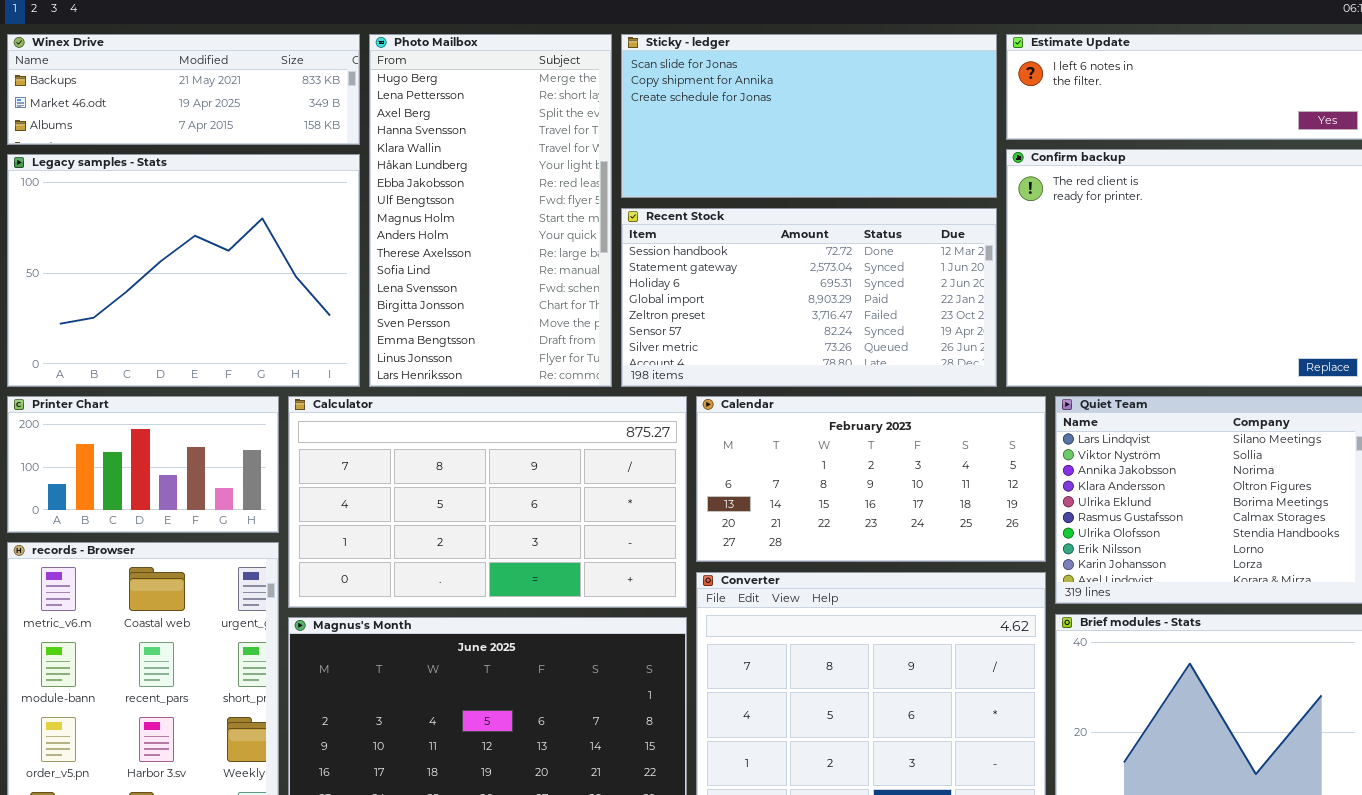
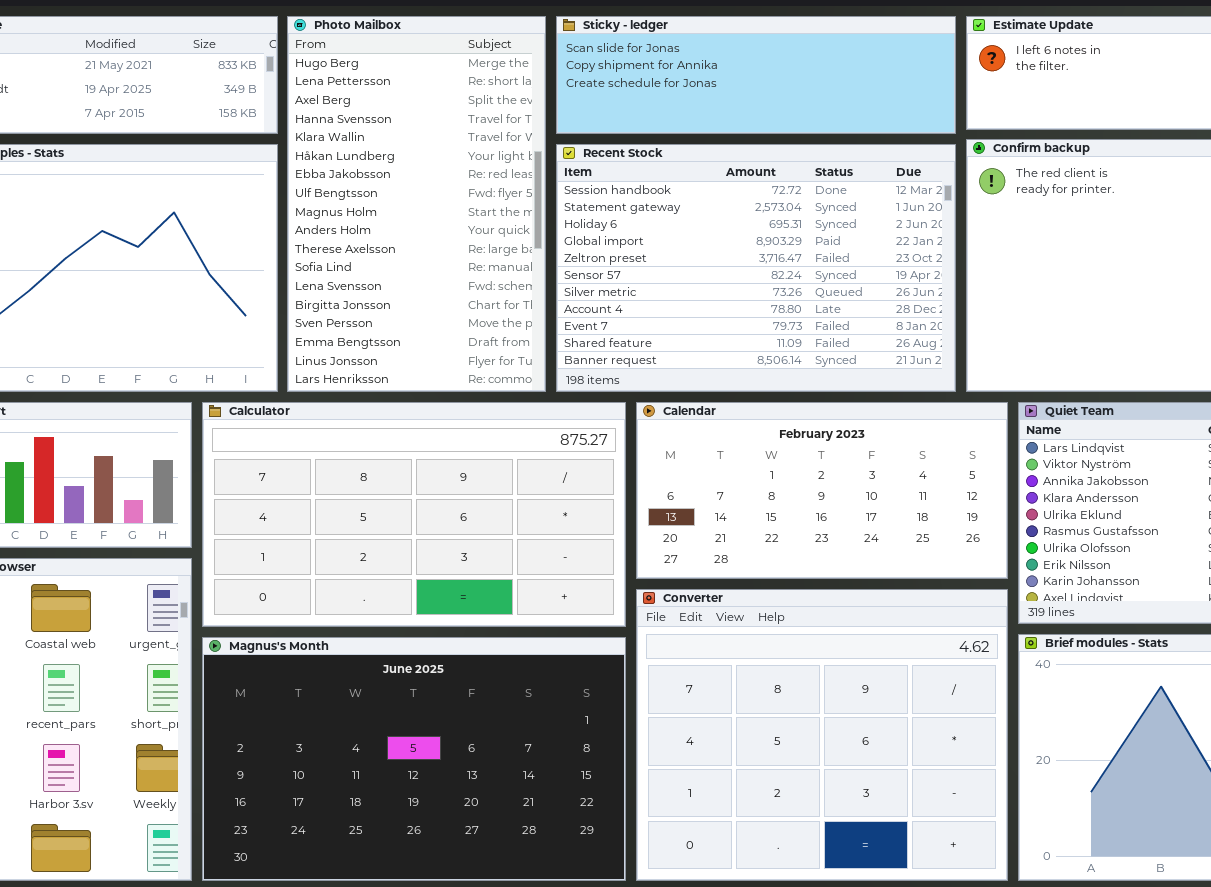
Sticky - ledger: [621,34,997,198] -> [556,16,956,134], resized
Recent Stock: [621,208,997,387] -> [556,144,956,392], resized

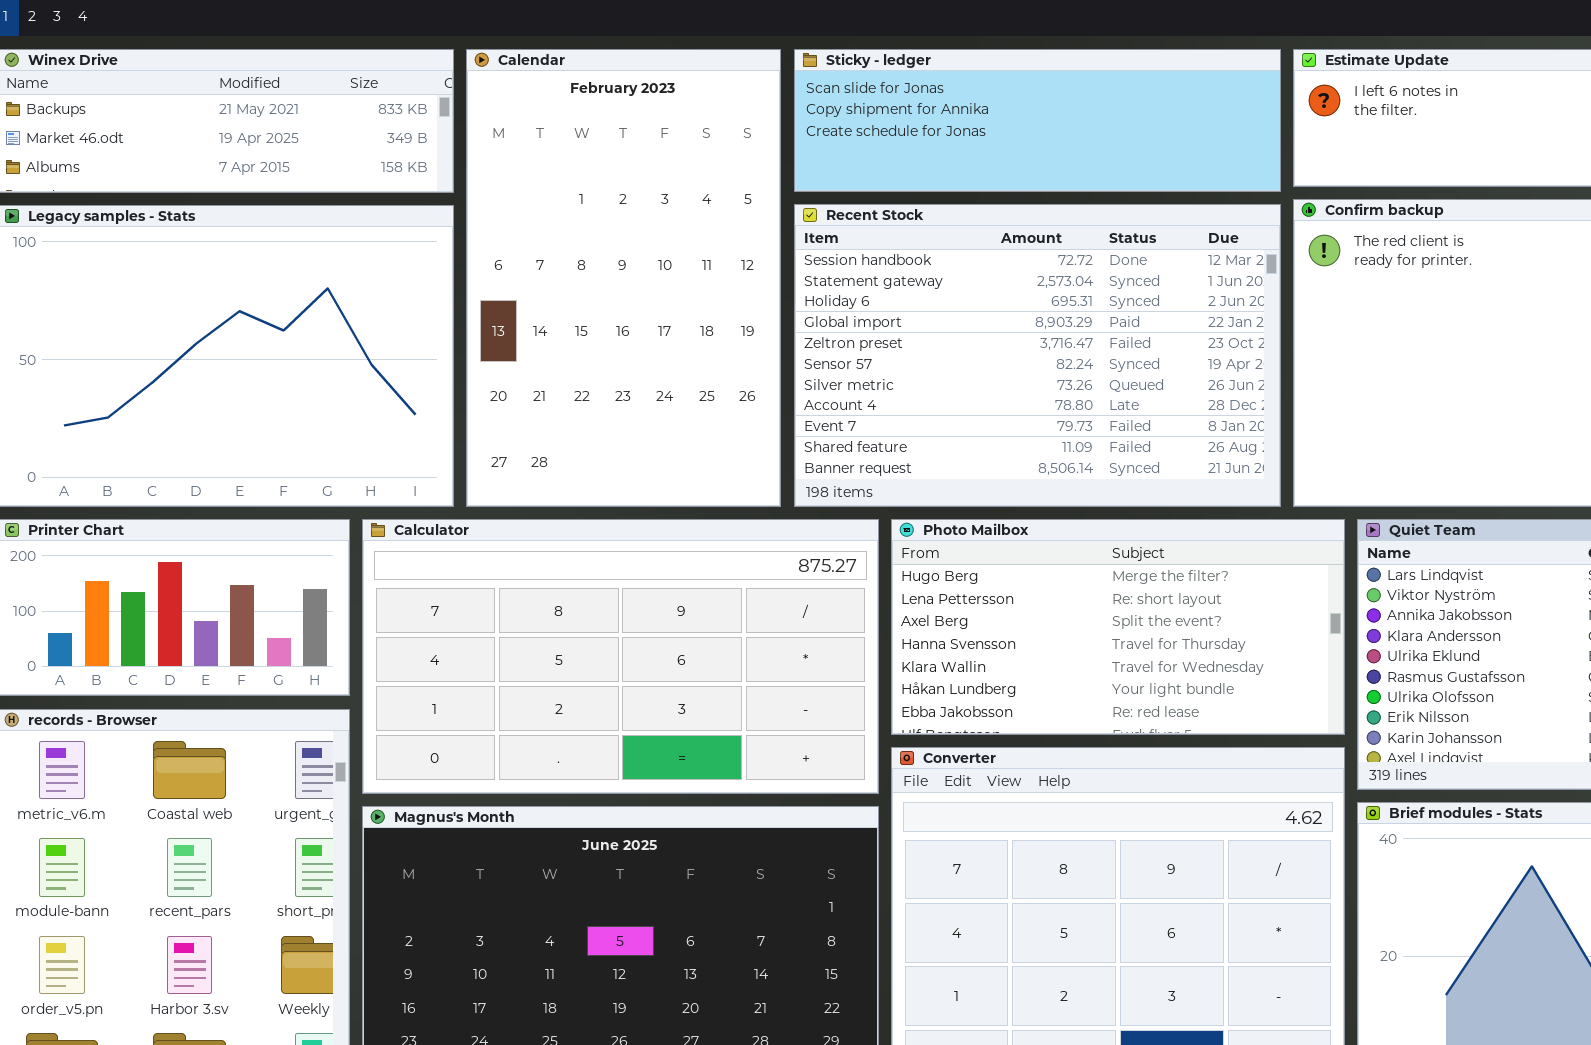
Photo Mailbox: [287,16,546,392] -> [891,519,1345,735], moved, resized
Calendar: [636,402,1008,579] -> [466,49,781,507], moved, resized

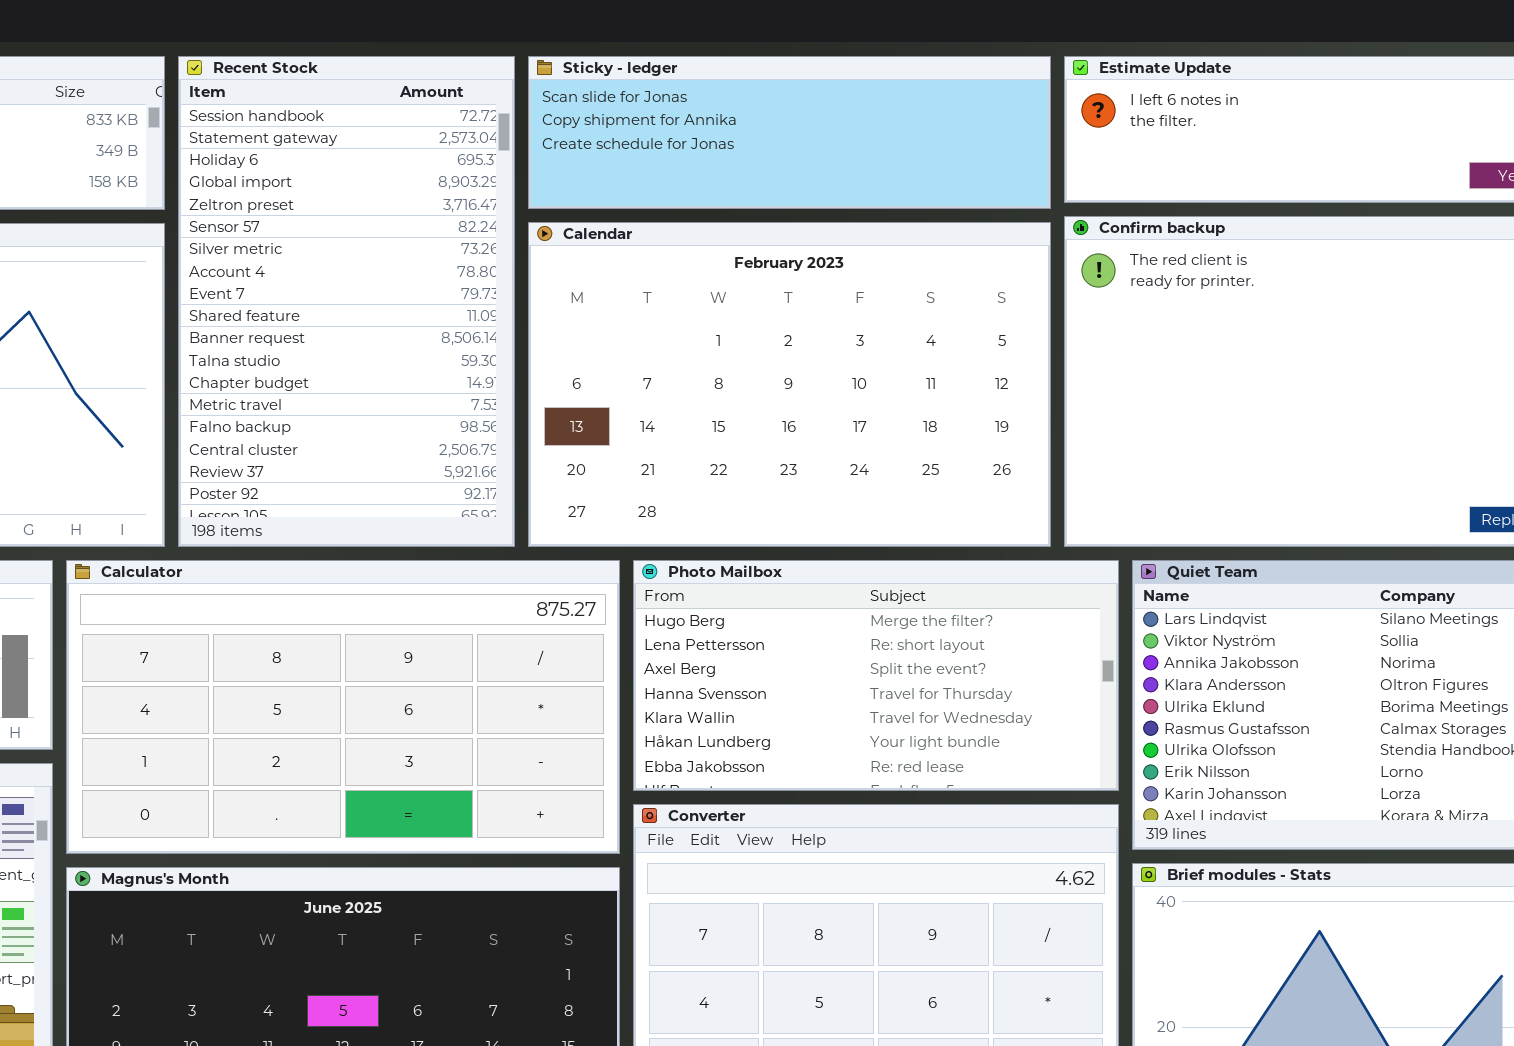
Calendar: [466,49,781,507] -> [528,222,1051,547], moved, resized
Recent Stock: [794,204,1281,507] -> [178,56,515,547], moved, resized

